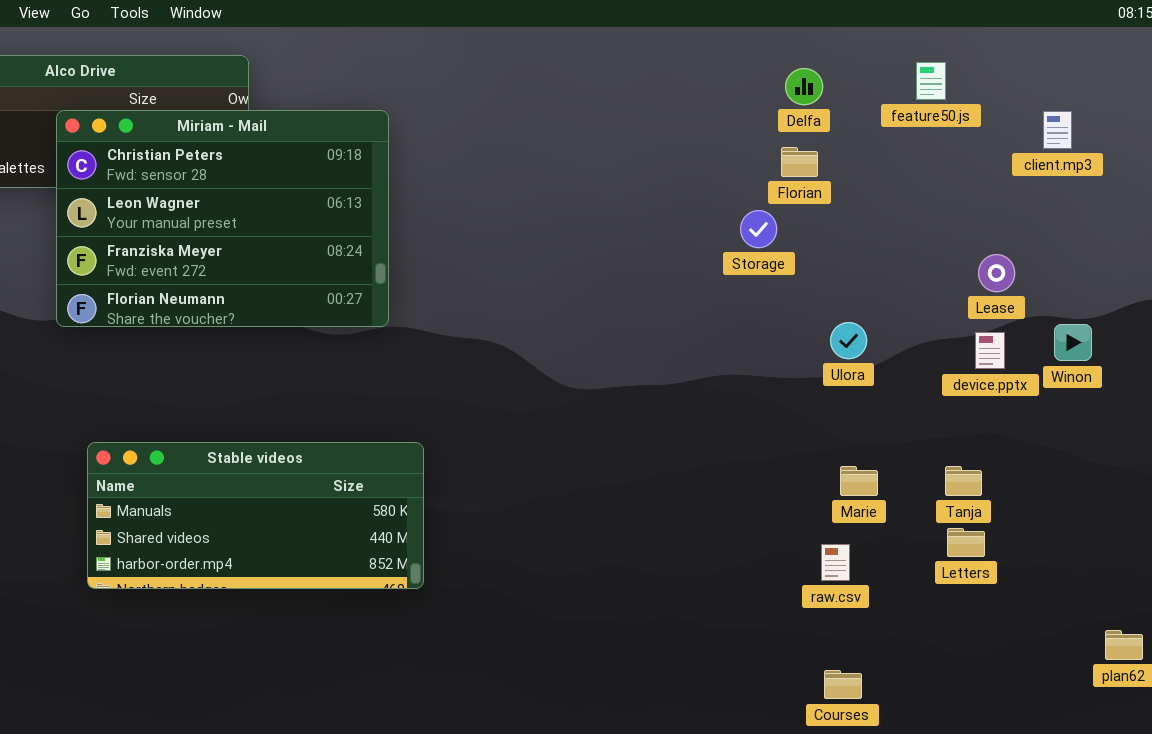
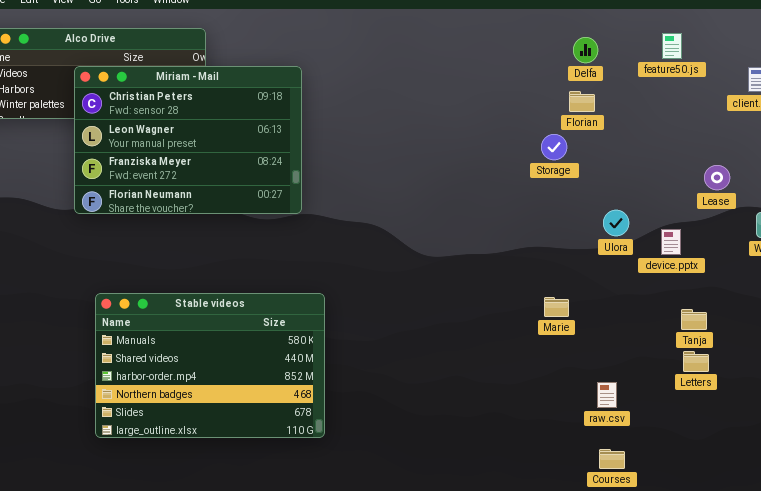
device.pptx: [975,332,1005,369] -> [661,229,681,255], moved
Stable videos: [87,442,424,589] -> [95,293,325,438], resized
Marie: [840,466,878,496] -> [544,297,569,317], moved
raw.csv: [821,544,850,581] -> [597,382,617,408], moved

